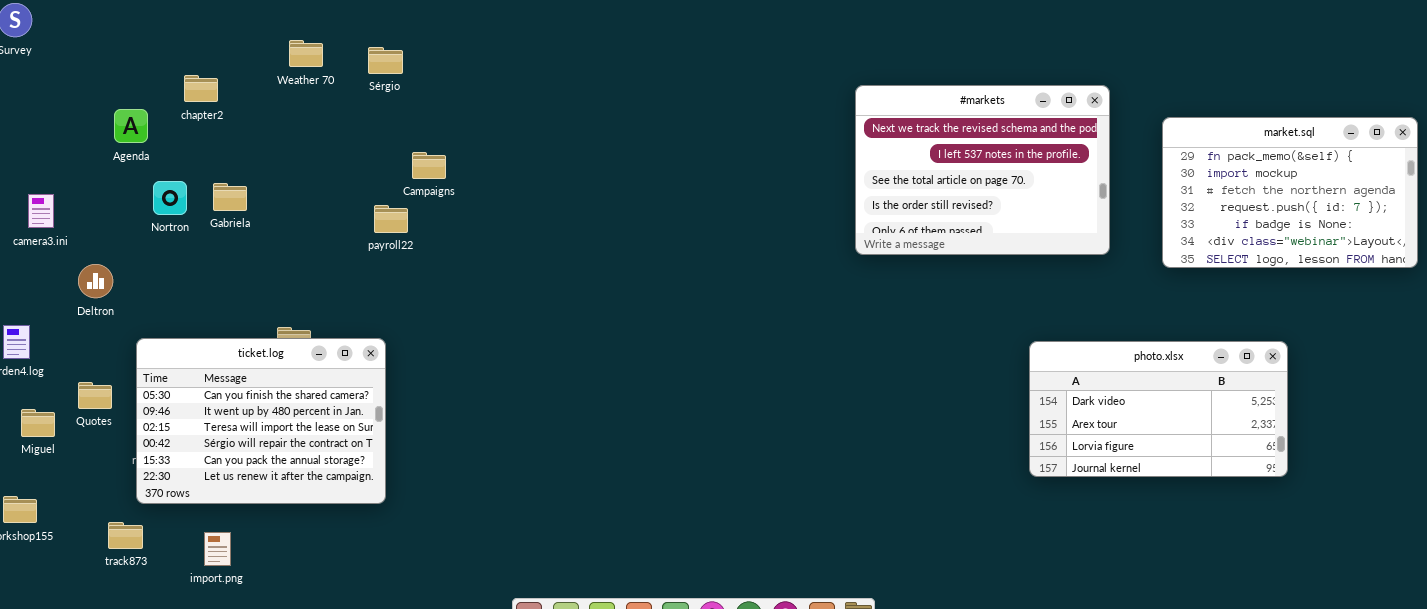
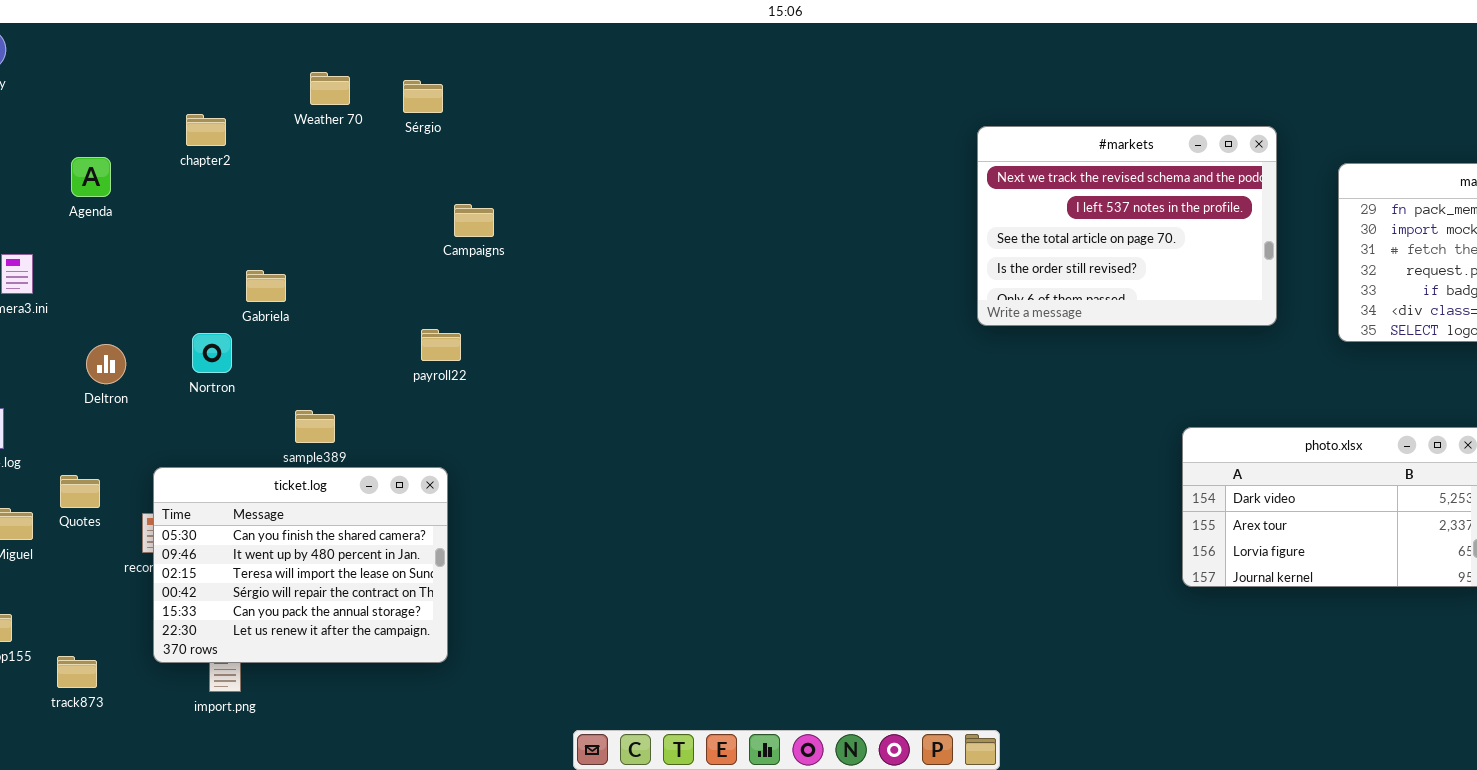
Agenda: [114,109,148,143] -> [71,157,111,197], moved
Nortron: [153,181,187,215] -> [192,333,232,373], moved
Gabriela: [213,183,247,211] -> [246,270,286,302], moved
payroll22: [374,205,408,233] -> [421,329,461,361], moved
Deltron: [78,264,113,298] -> [86,344,126,384], moved
ticket.log: [136,338,386,504] -> [153,467,448,663], moved
track873: [108,522,143,549] -> [57,656,97,688], moved

